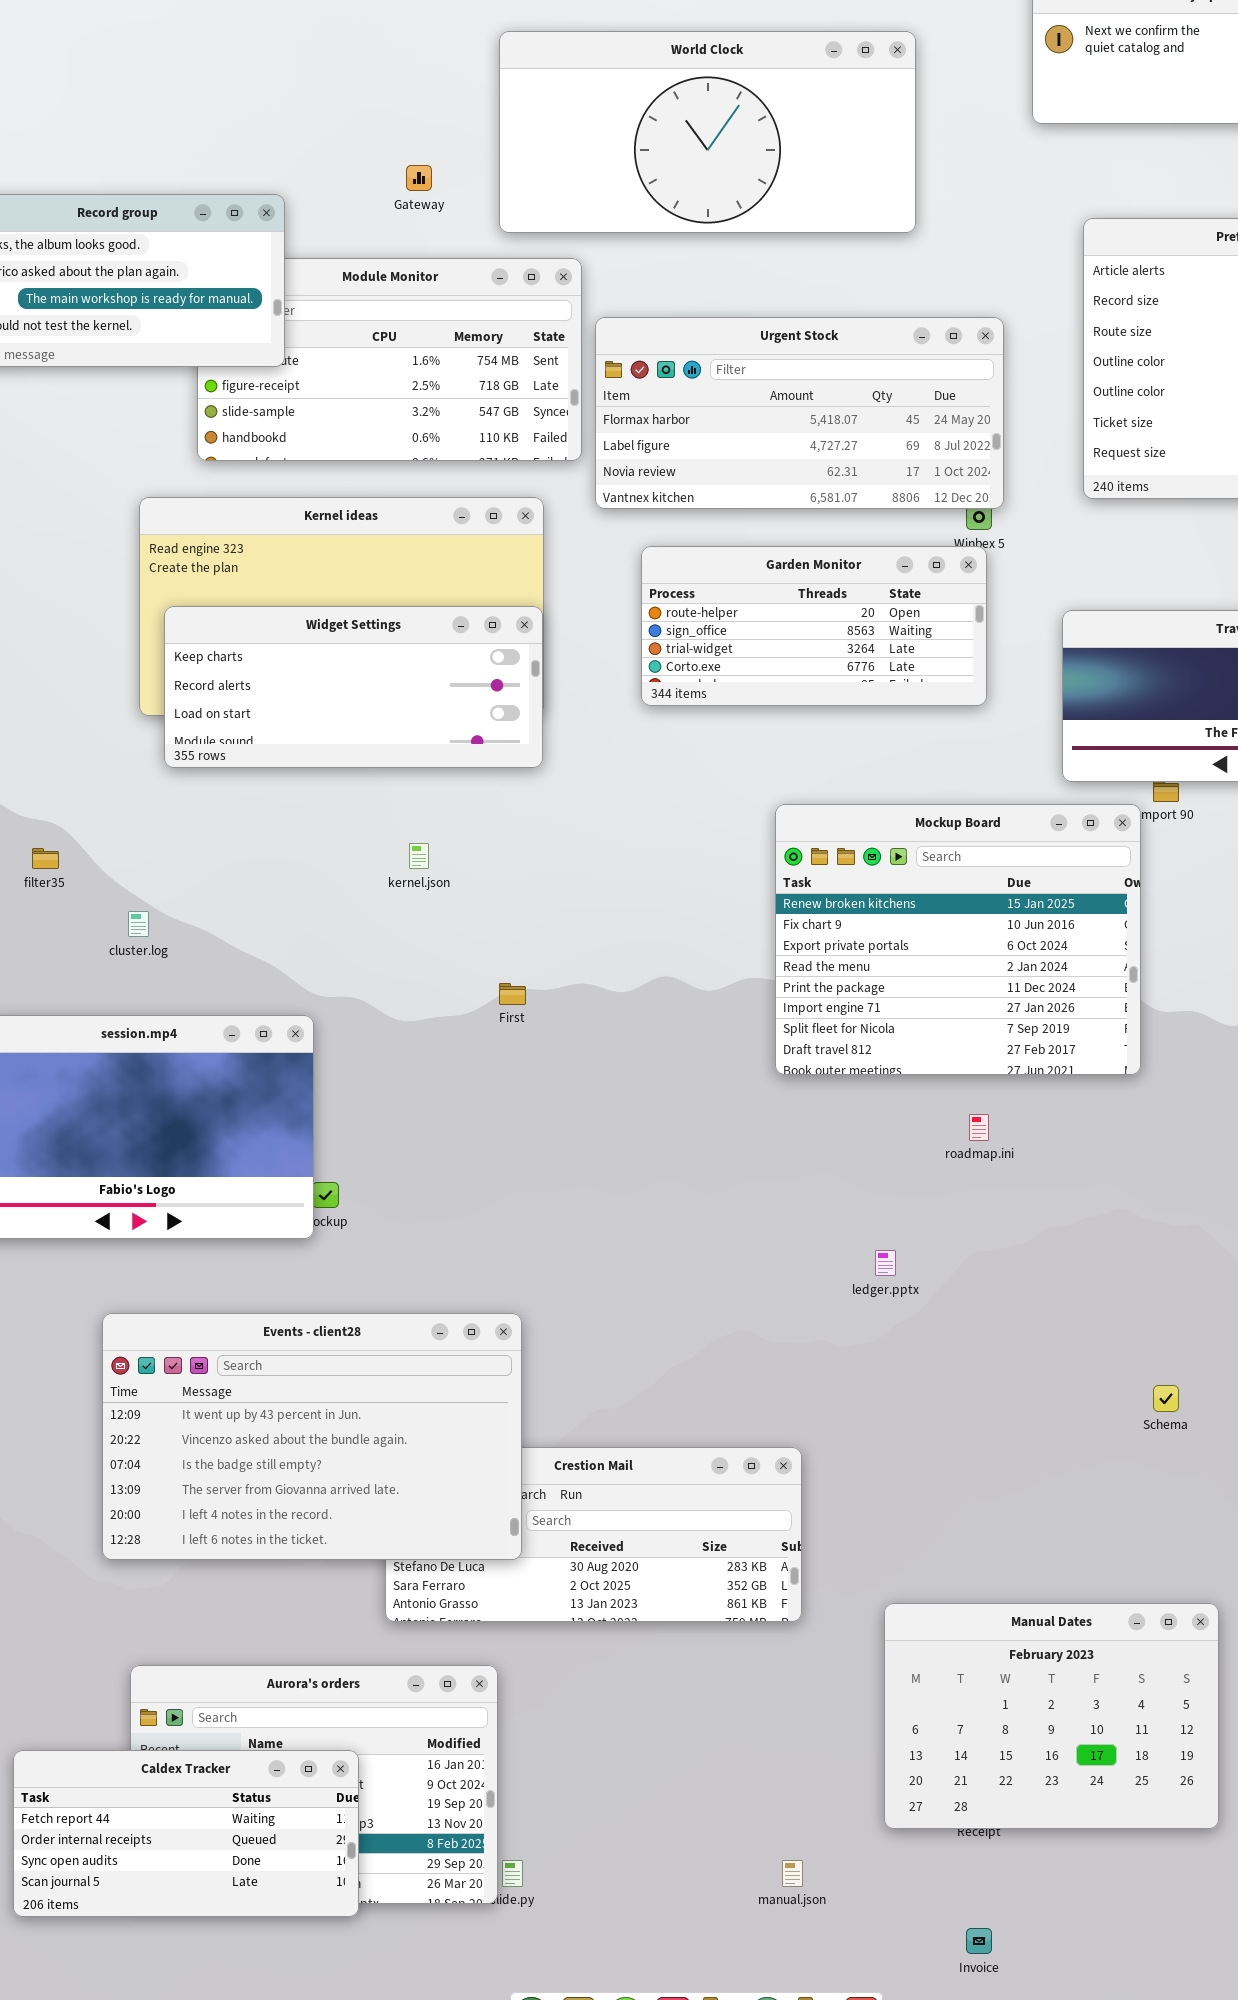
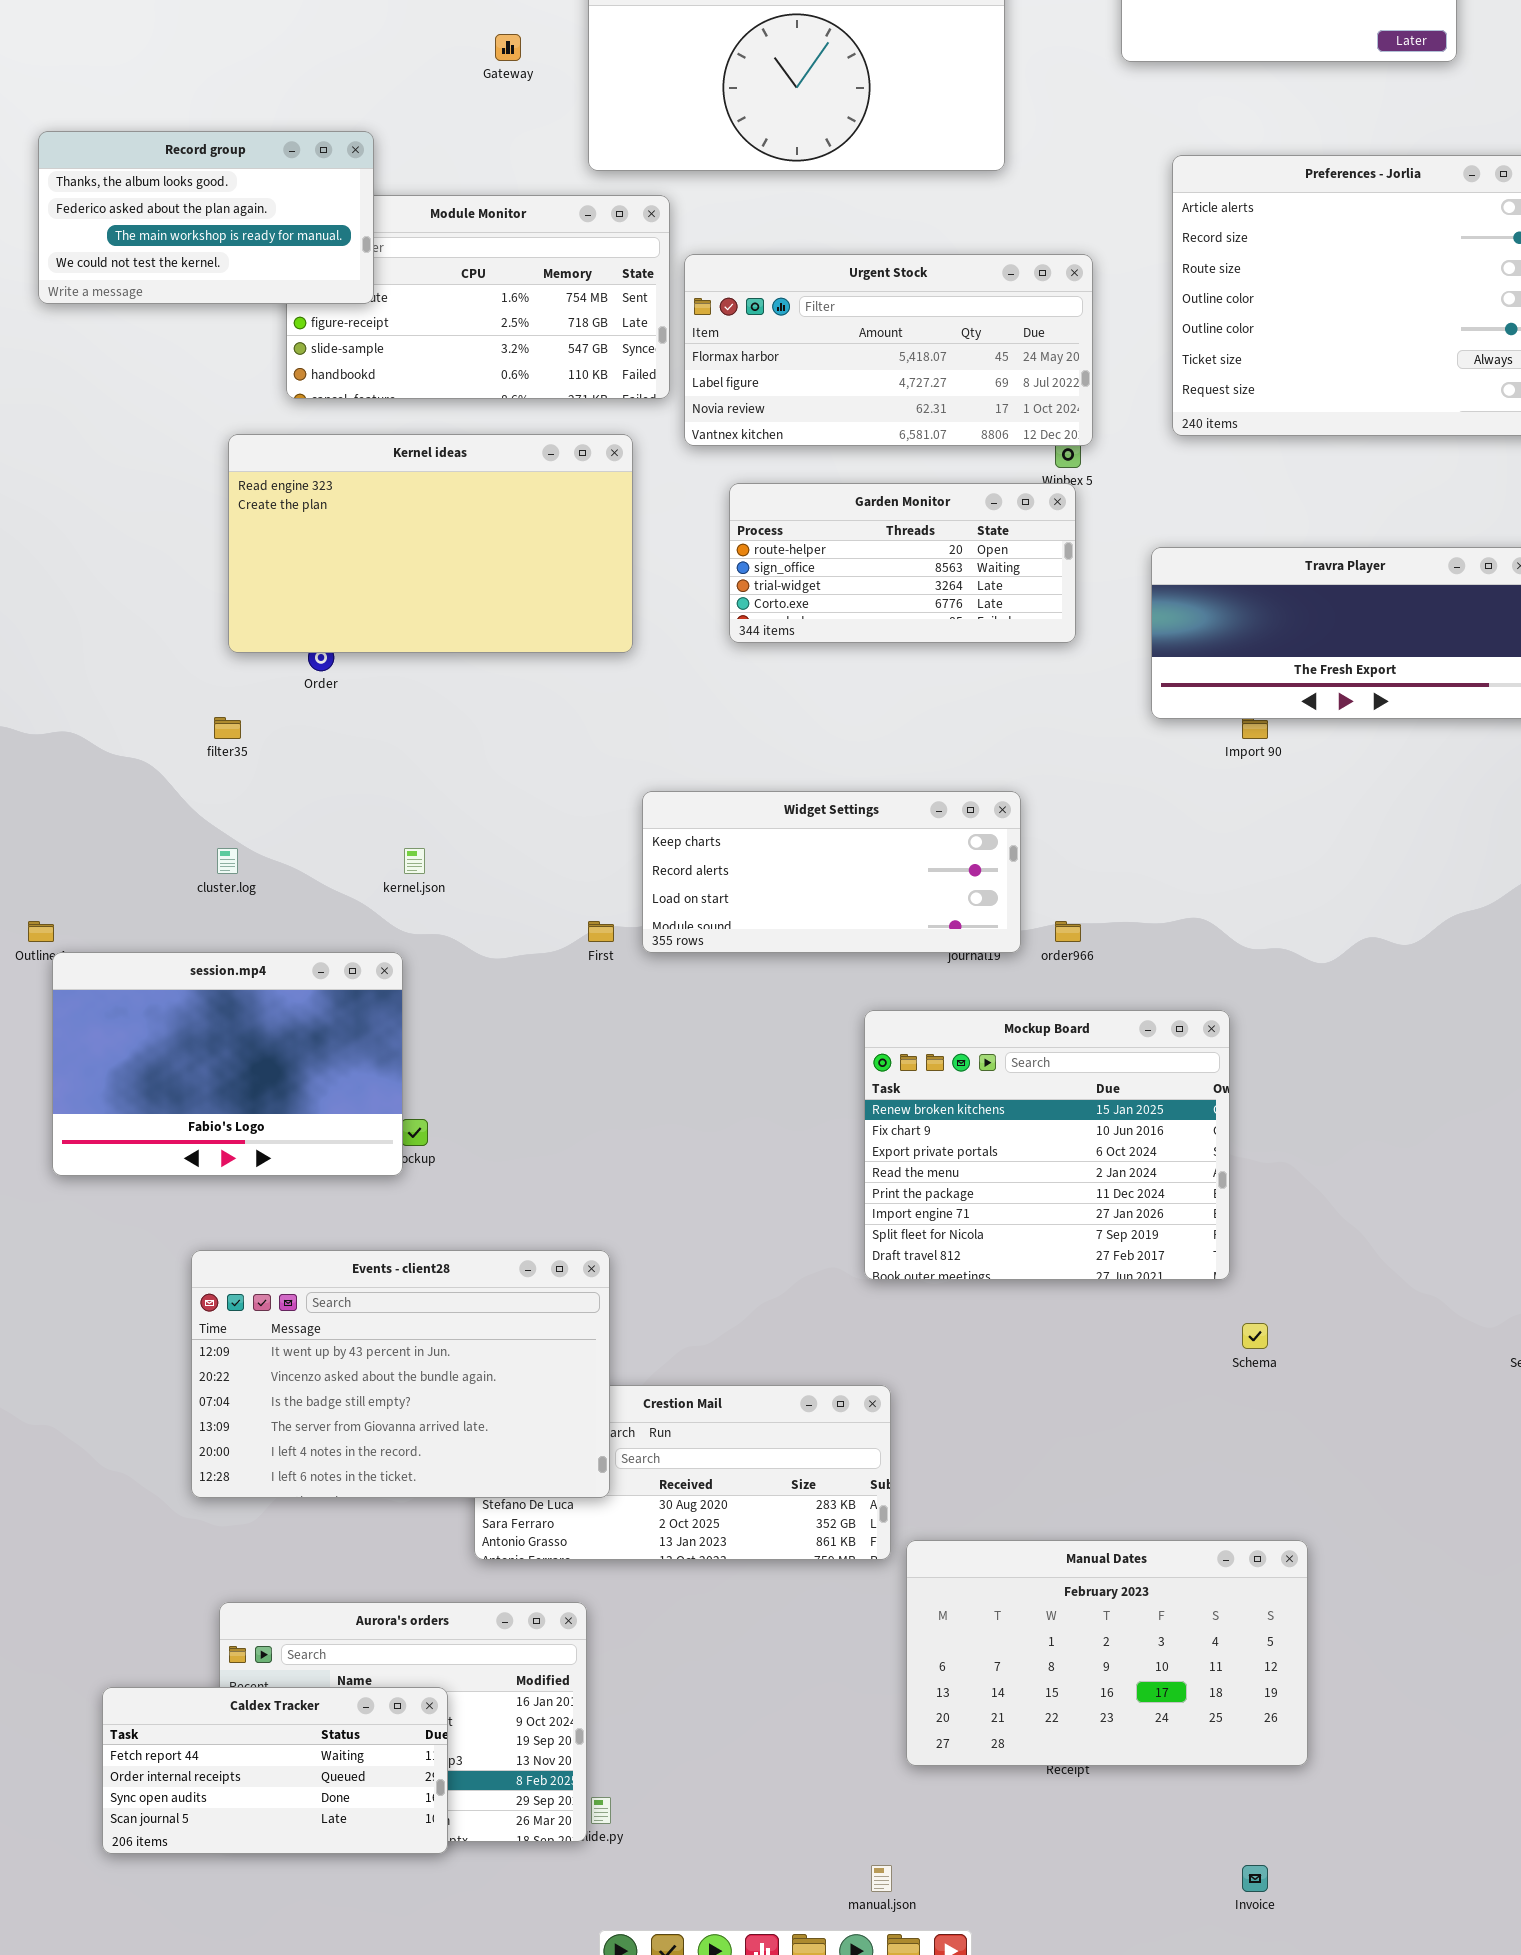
Gateway: [406,165,432,191] -> [495,34,521,61], moved
Widget Settings: [164,606,543,768] -> [642,791,1021,953], moved
Mockup Board: [775,804,1141,1075] -> [864,1010,1230,1280], moved
kernel.json: [409,843,429,869] -> [404,848,425,874], moved
filter35: [32,848,59,869] -> [214,717,241,739], moved
Manual Dates: [884,1603,1219,1829] -> [906,1540,1308,1766], resized
manual.json: [782,1860,803,1887] -> [871,1865,892,1892], moved
Invoice: [966,1928,992,1954] -> [1242,1865,1268,1892], moved

